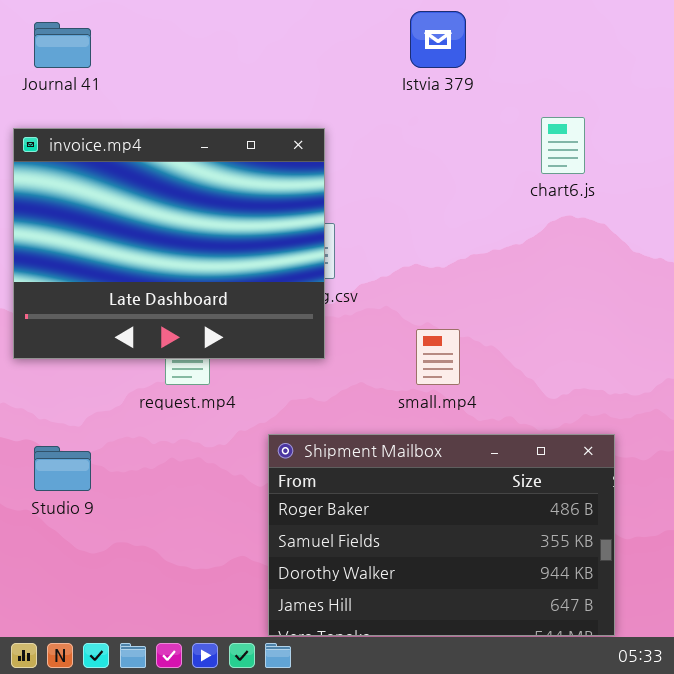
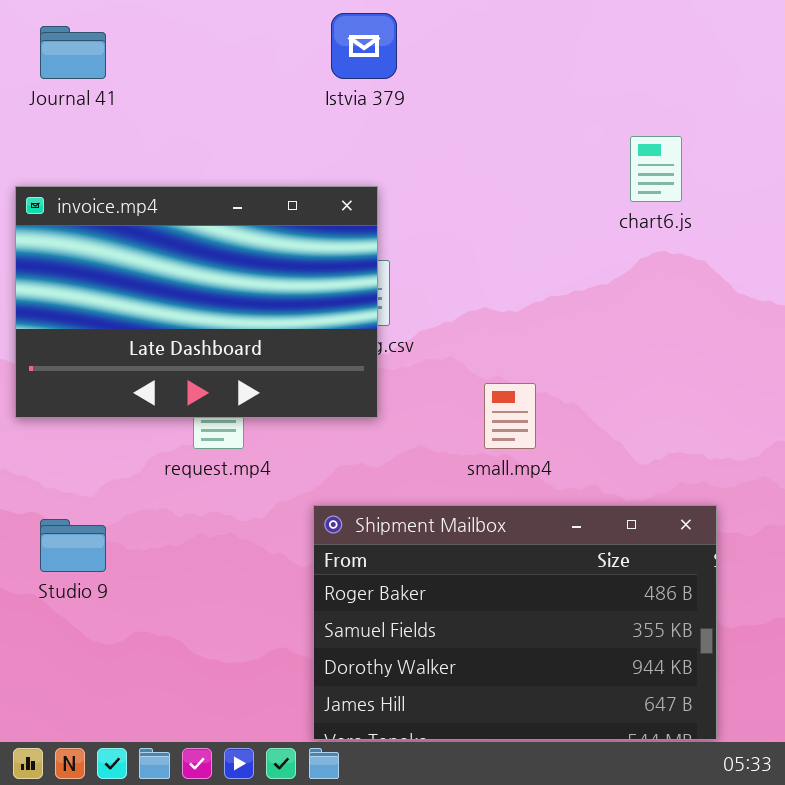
Istvia 379: [410,11,466,68] -> [331,13,397,79], moved
invoice.mp4: [13,128,325,359] -> [15,186,378,418], resized

